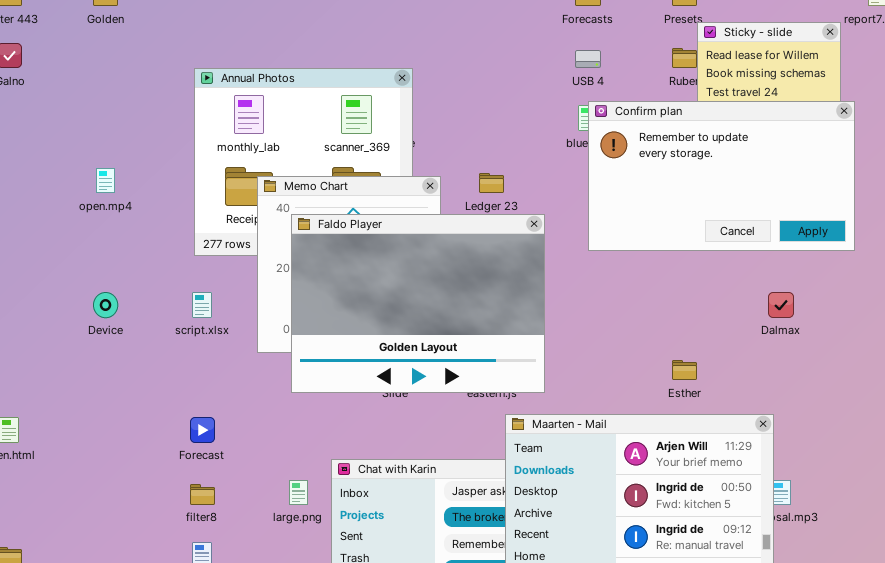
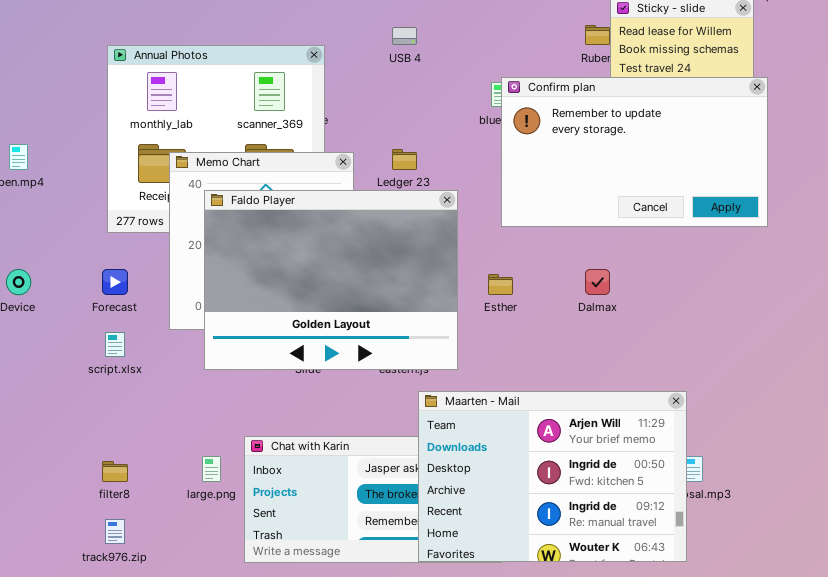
USB 4: [575,50,601,68] -> [392,27,417,45], moved
script.xlsx: [192,292,212,318] -> [105,332,125,357], moved
Dalmax: [768,292,794,318] -> [585,269,610,295], moved
Esther: [672,360,697,380] -> [488,274,513,295], moved
Forecast: [190,417,215,443] -> [102,269,128,295], moved

